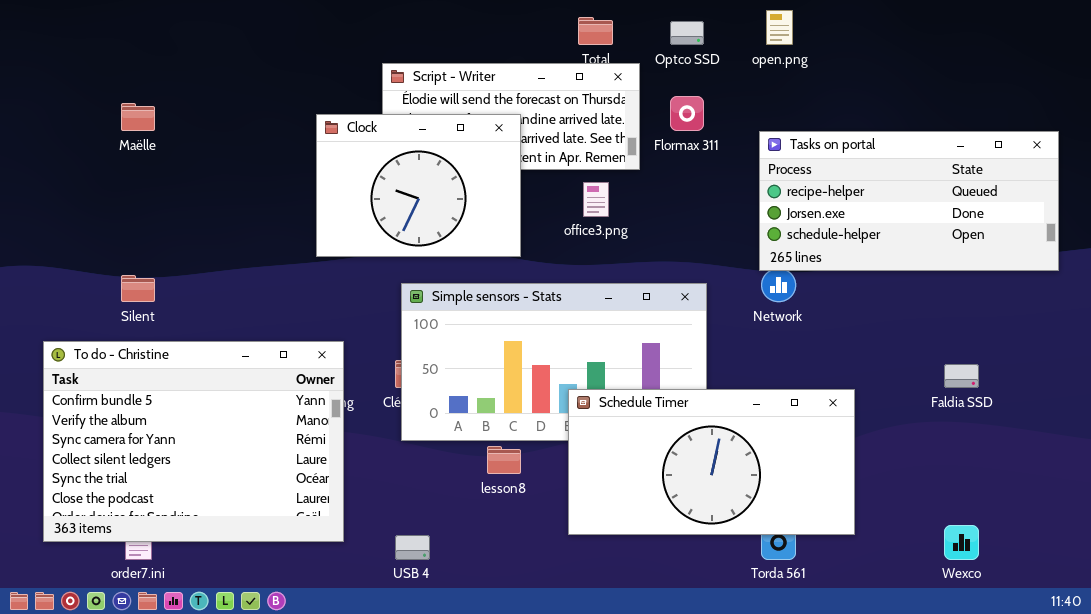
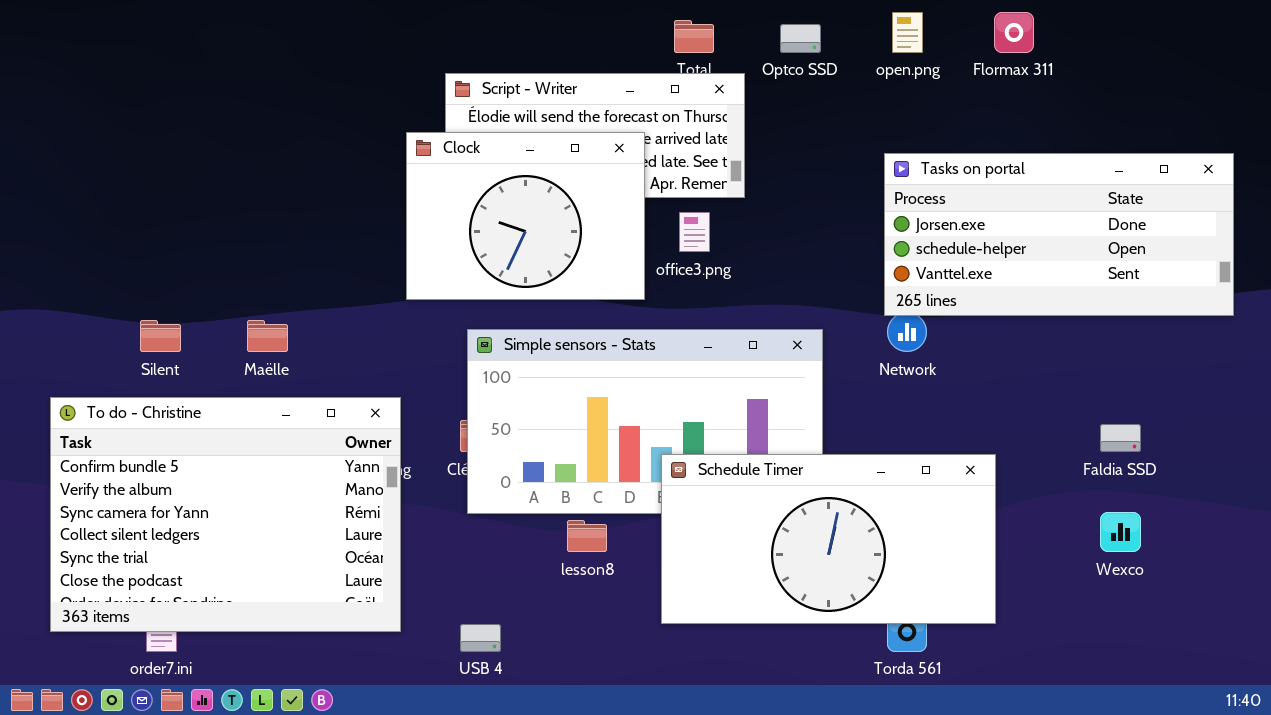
Flormax 311: [670,96,704,131] -> [994,12,1034,53], moved
Maëlle: [121,103,155,131] -> [247,320,288,352], moved
Clock: [316,114,521,257] -> [406,132,645,300], moved
Tasks on portal: [759,131,1059,271] -> [884,153,1234,316], scrolled down 1 row
Wexco: [944,525,979,560] -> [1100,512,1141,552], moved

